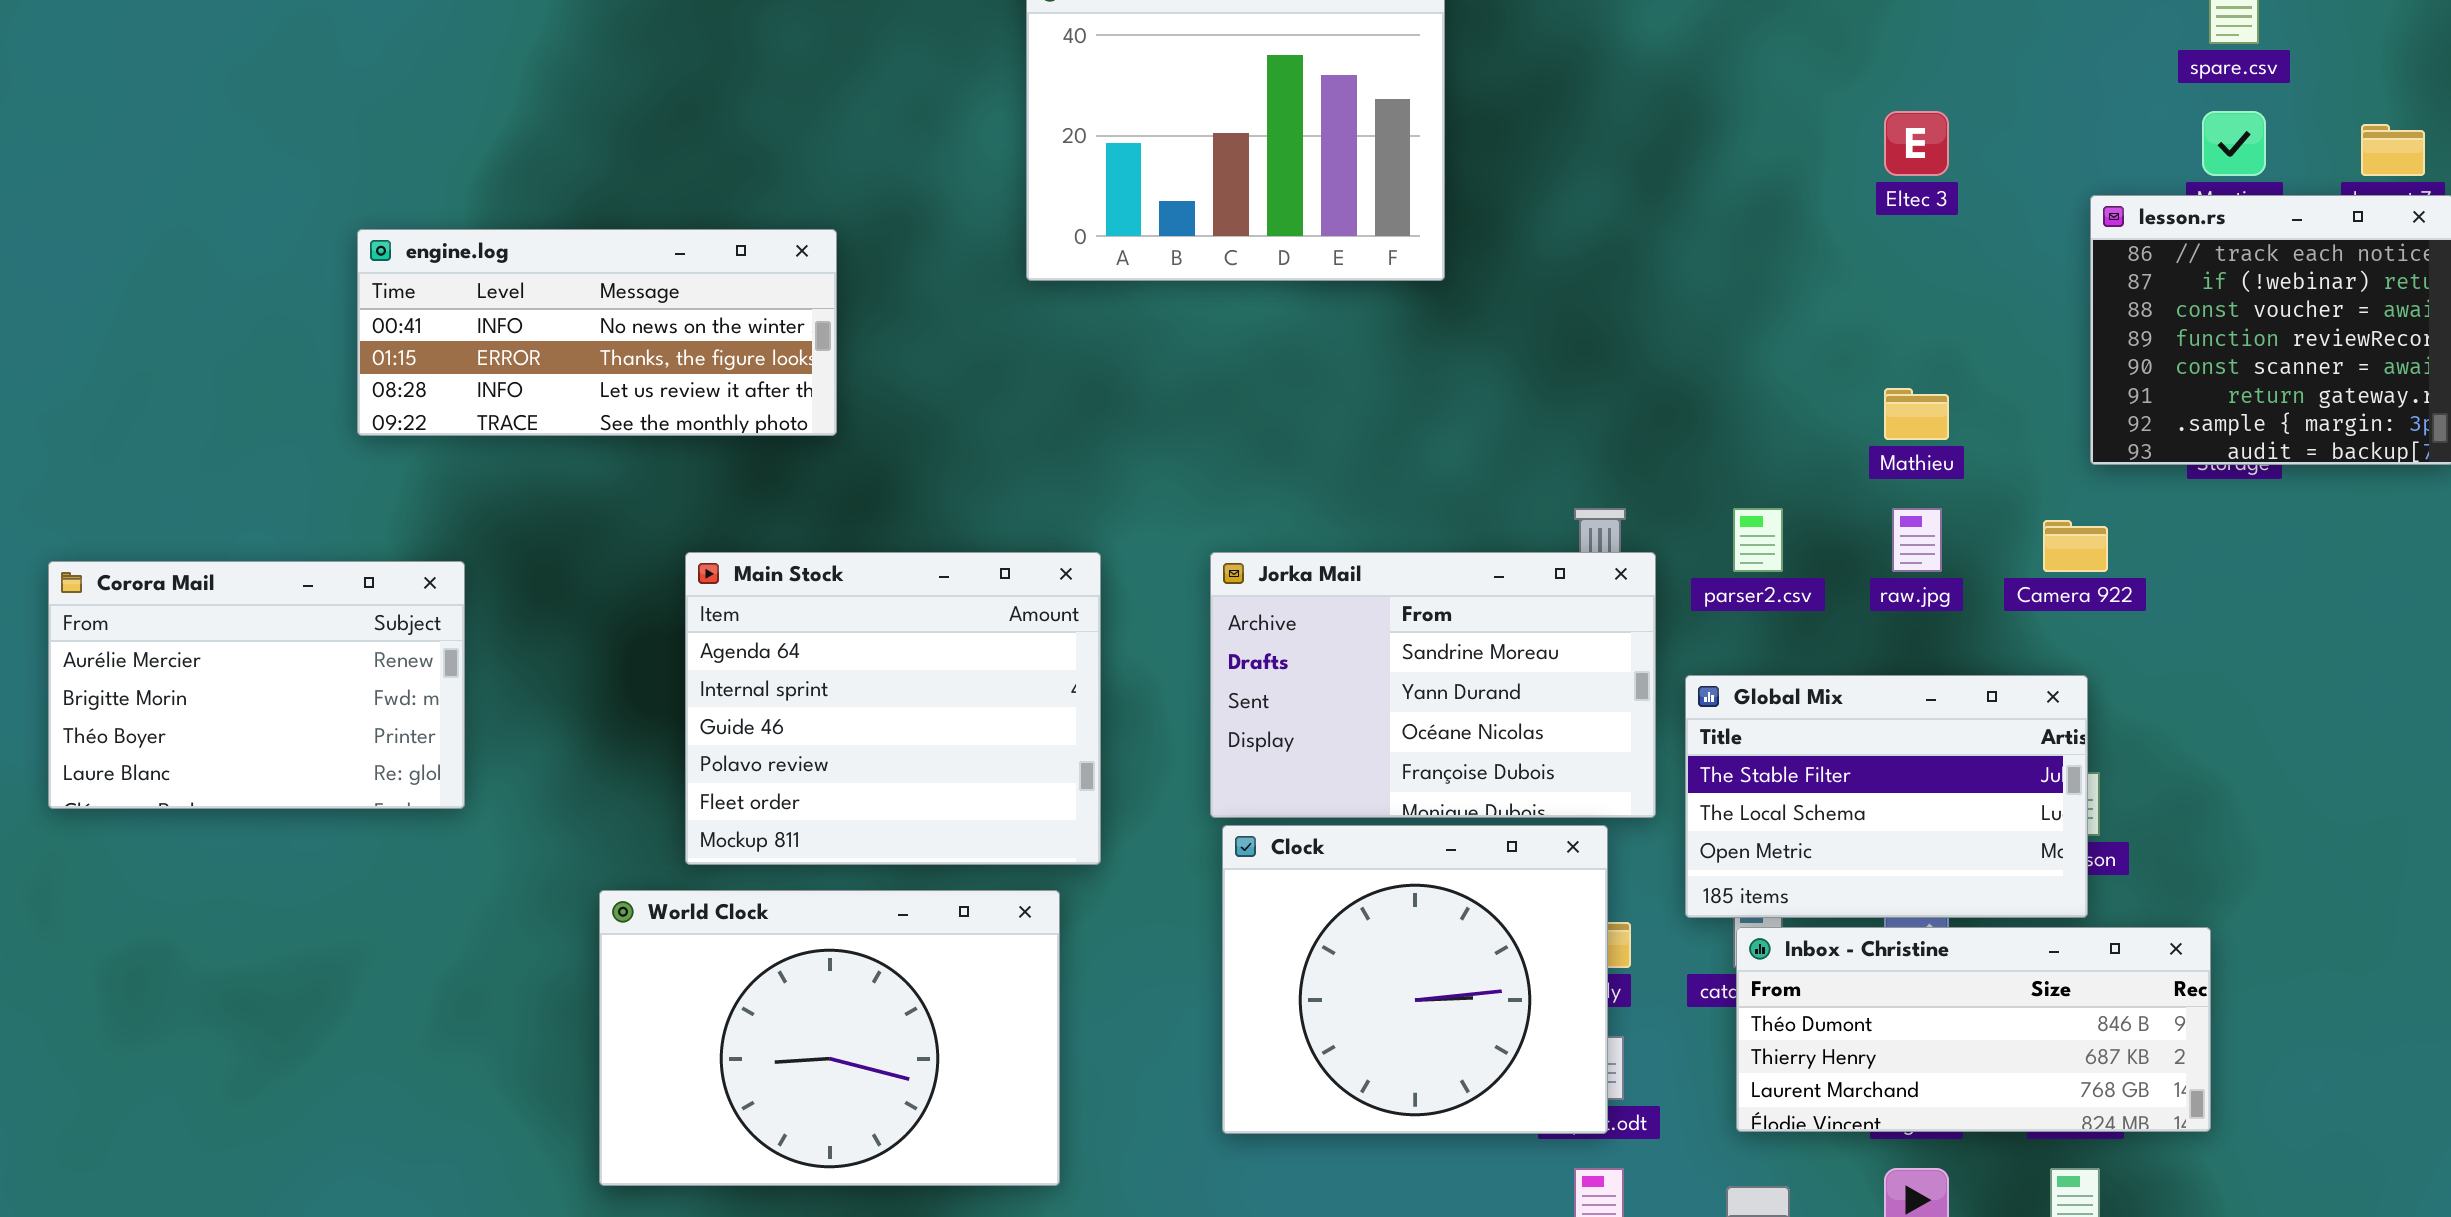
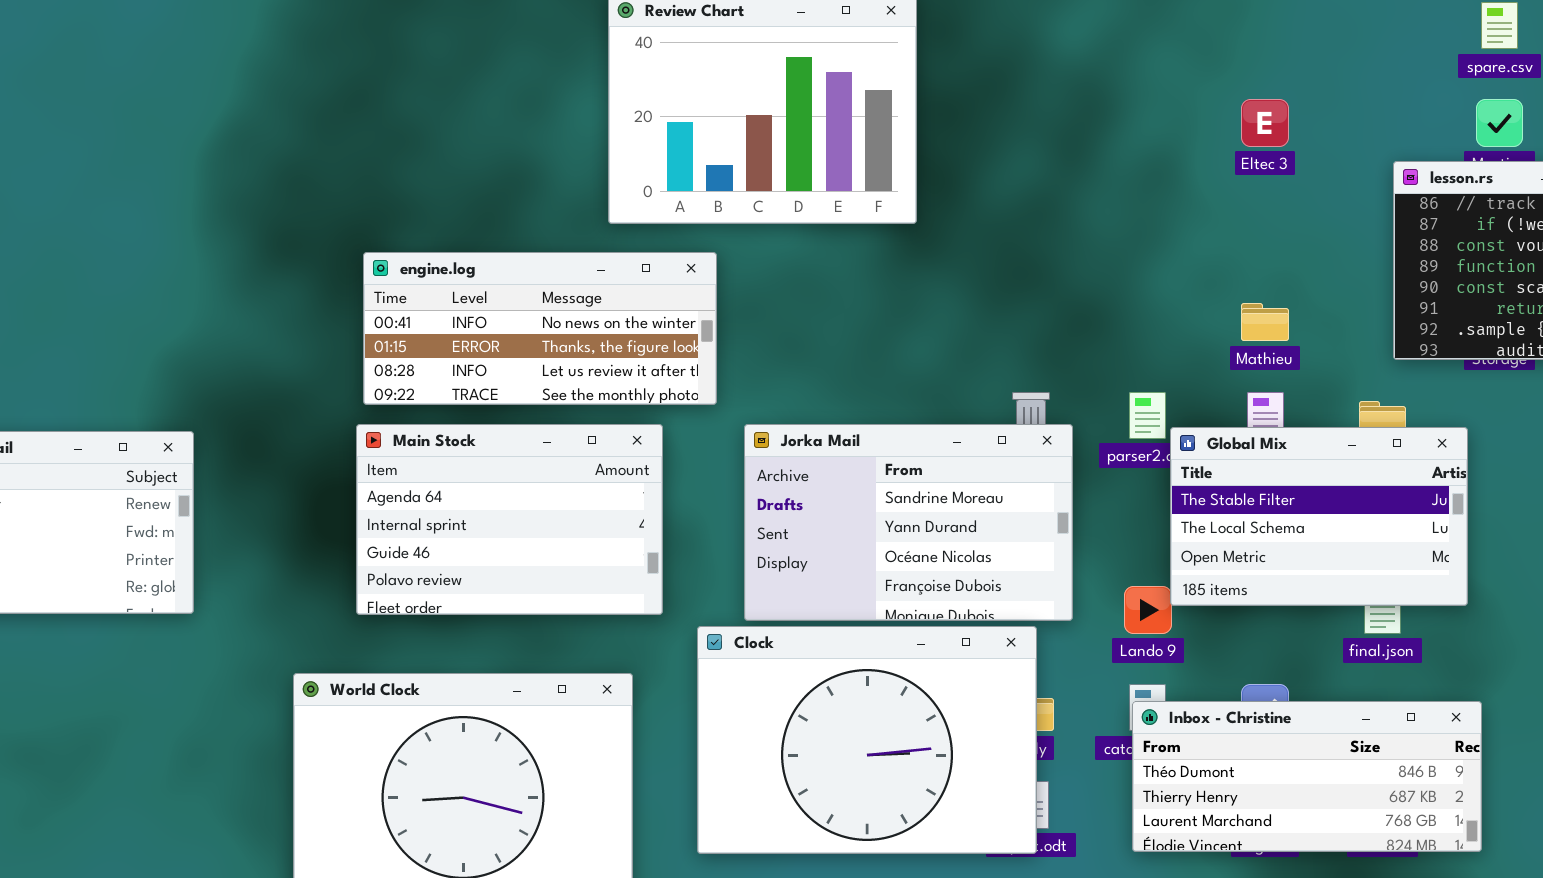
engine.log: [357,229,837,436] -> [363,252,717,405], moved
Main Stock: [685,552,1101,865] -> [356,424,663,615], resized
Global Mix: [1685,675,2088,918] -> [1170,427,1468,606], moved
Clock: [1222,825,1608,1134] -> [697,626,1037,854], resized

